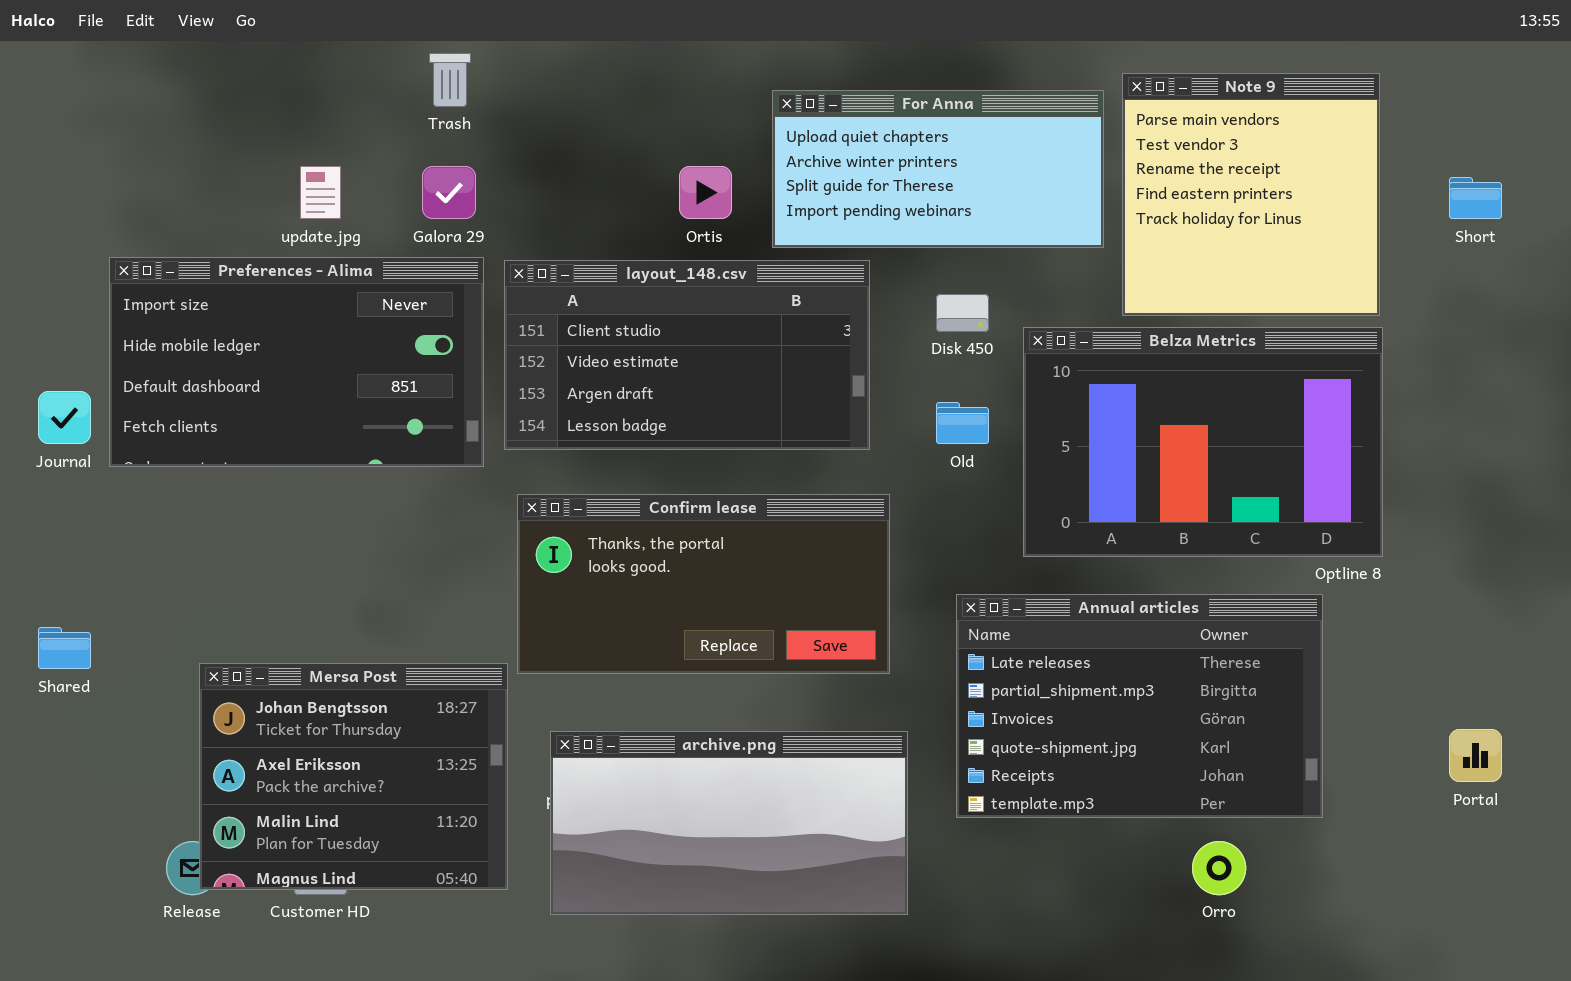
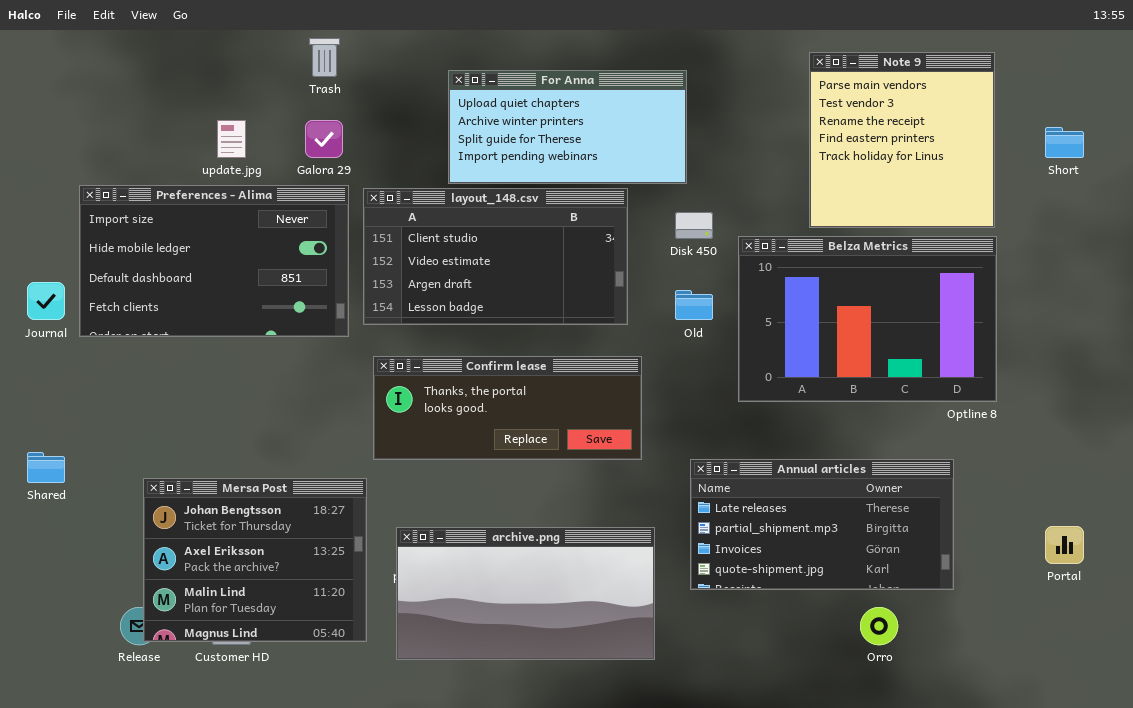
For Anna: [772,90,1104,248] -> [448,70,687,184], moved
Confirm lease: [517,494,890,674] -> [373,356,642,460], resized
Annual articles: [956,594,1323,818] -> [690,459,954,590], resized

